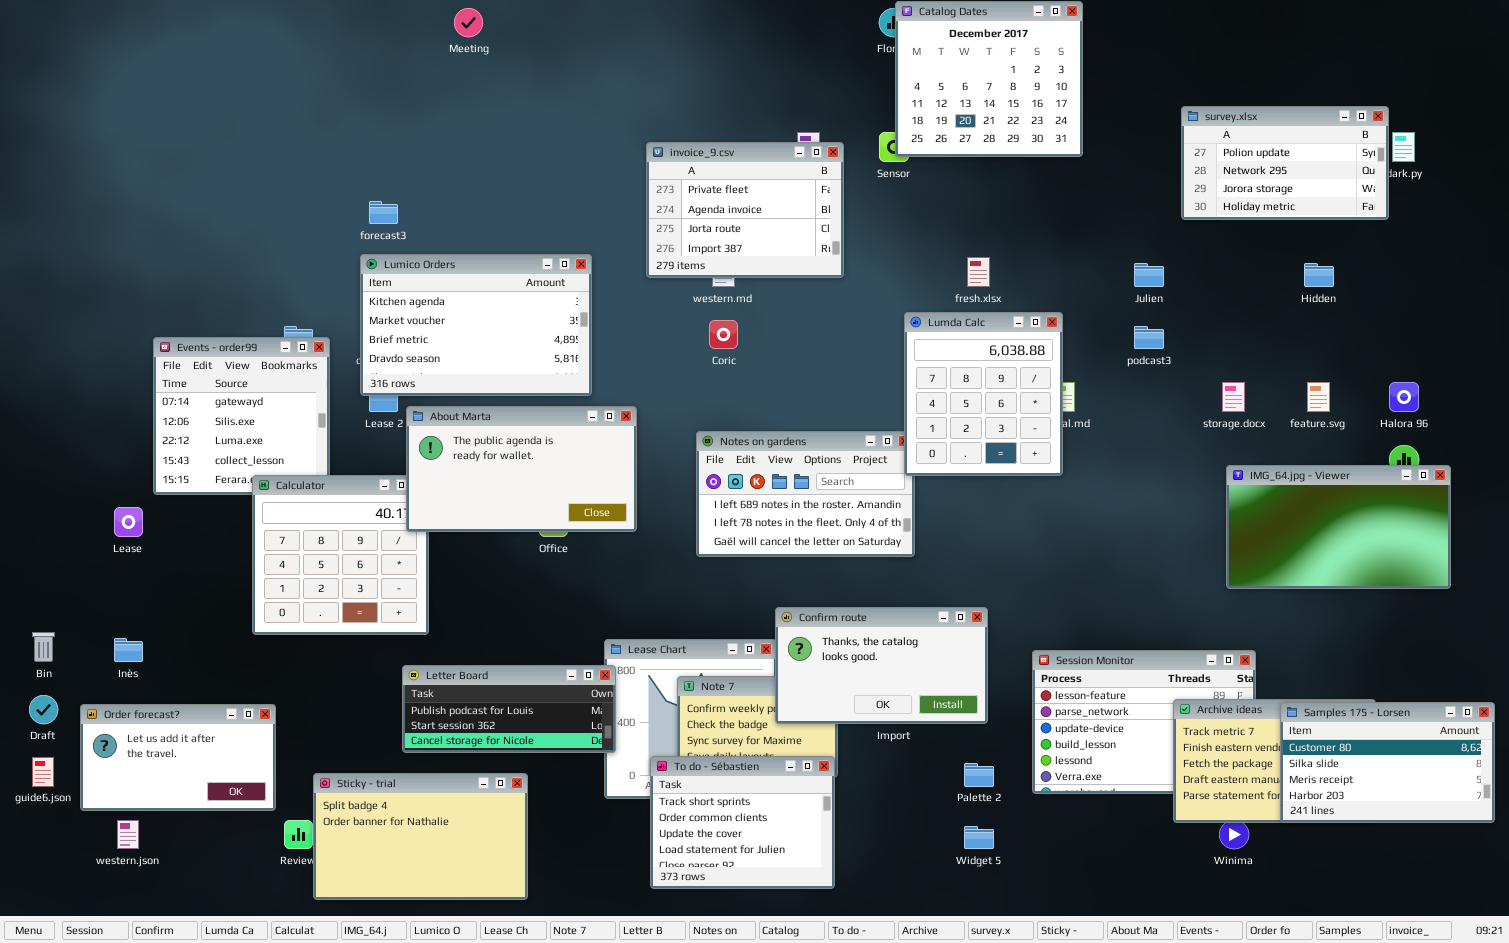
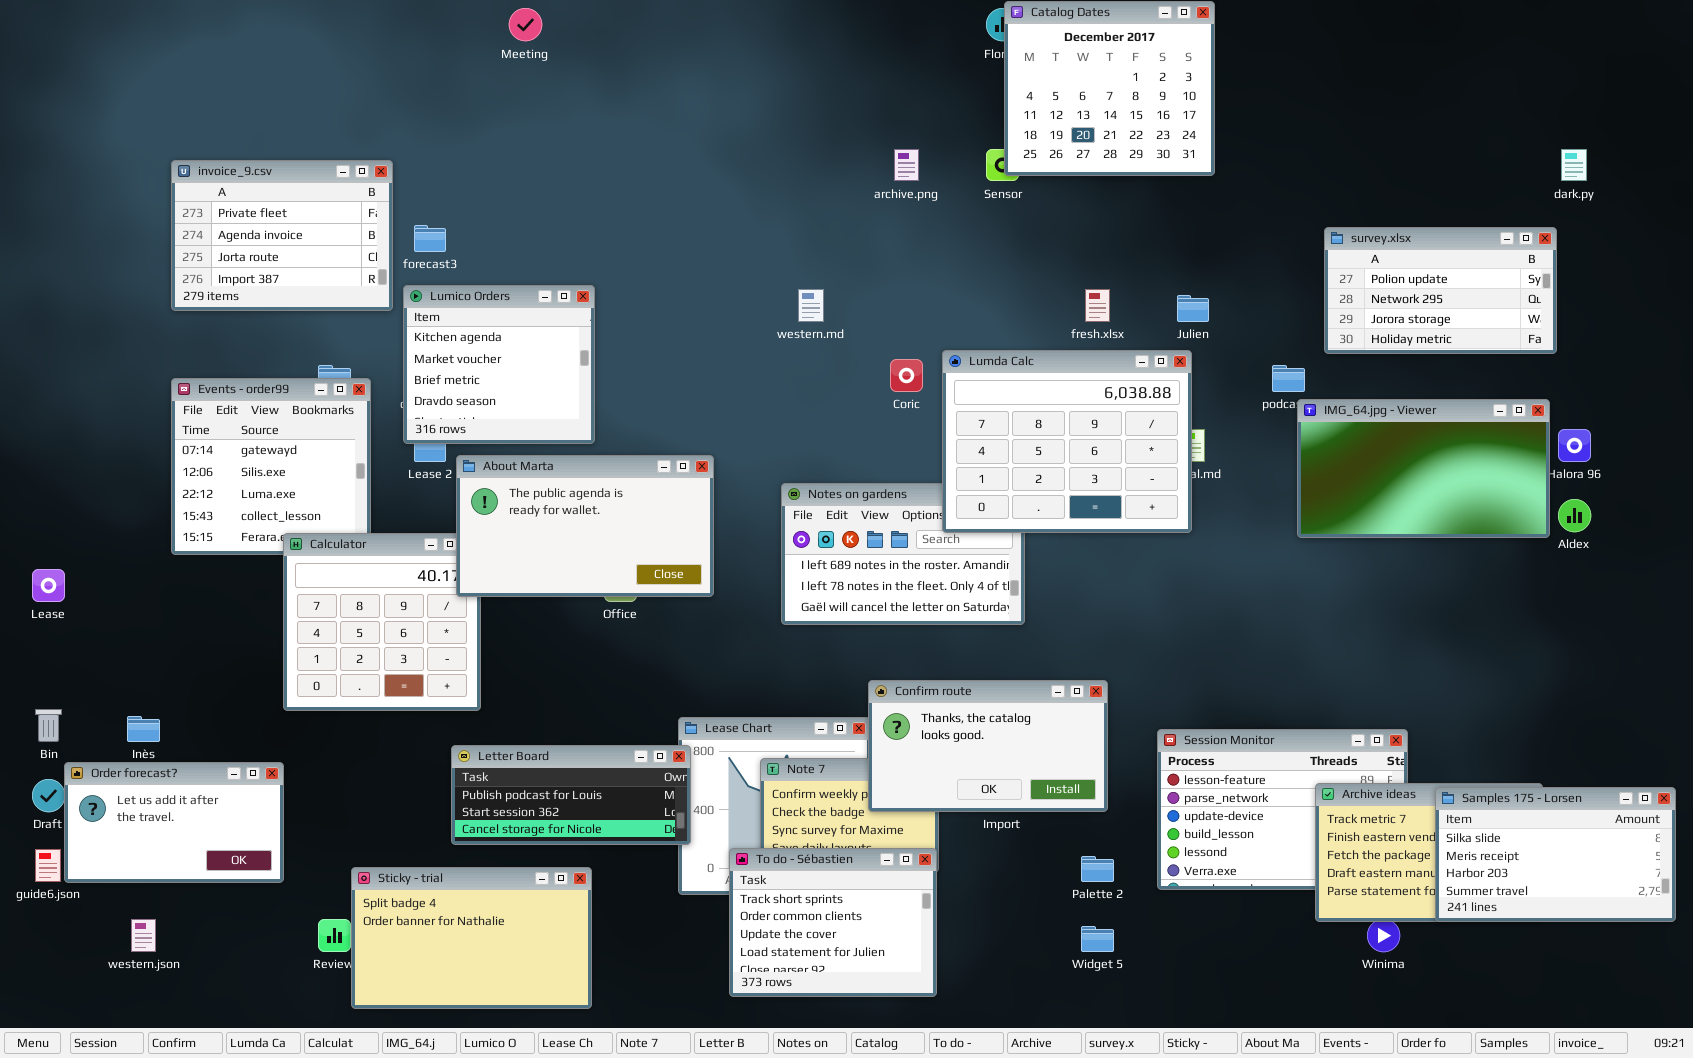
survey.xlsx: [1181,106,1389,220] -> [1324,227,1557,354], moved
invoice_9.csv: [646,142,844,278] -> [171,160,393,311], moved
Lumico Orders: [360,254,592,396] -> [403,285,595,444], resized
Julien: [1134,263,1164,287] -> [1177,295,1209,322], moved
Lumda Calc: [904,312,1063,476] -> [942,350,1192,533], resized
Coric: [709,320,738,349] -> [890,359,923,392], moved
IMG_64.jpg - Viewer: [1226,465,1451,589] -> [1297,399,1550,538], moved
Lease: [114,507,143,537] -> [32,569,65,602], moved
Samples 175 - Lorsen: [1280,702,1495,823] -> [1435,787,1676,922], scrolled down 1 row
Order forecast?: [80,704,276,811] -> [64,762,284,883], moved

